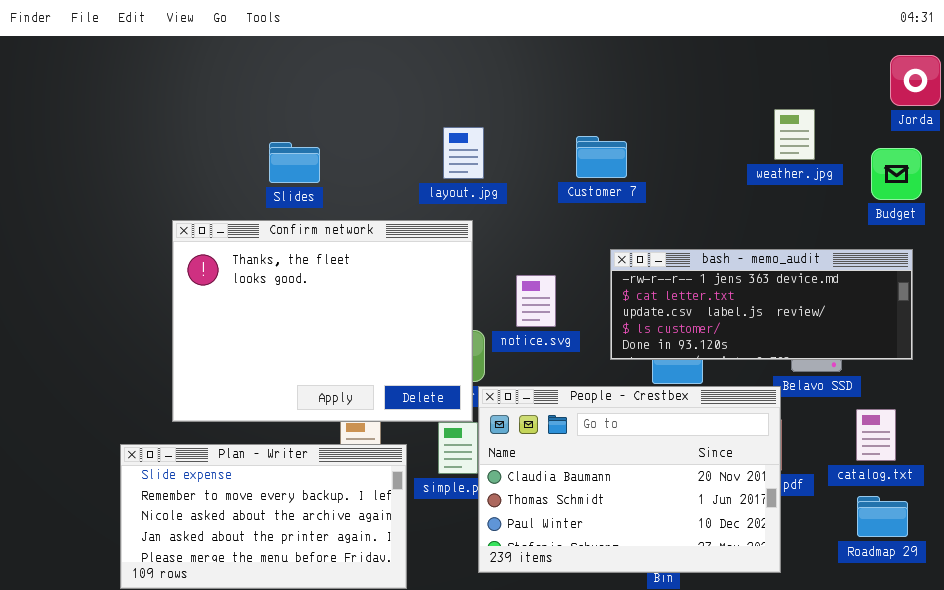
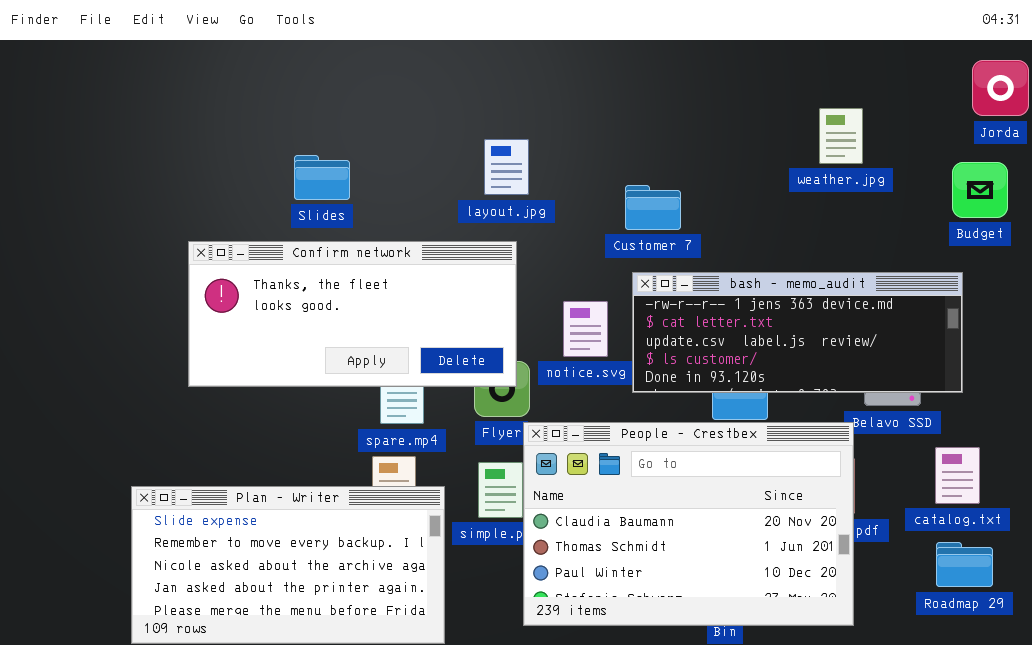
weather.jpg: [774,109,815,160] -> [819,108,863,164], moved
Customer 7: [576,136,627,178] -> [625,185,681,230], moved
Confirm network: [172,220,473,422] -> [188,241,517,387], resized
bash - memo_audit: [610,249,913,360] -> [632,272,963,393], moved

